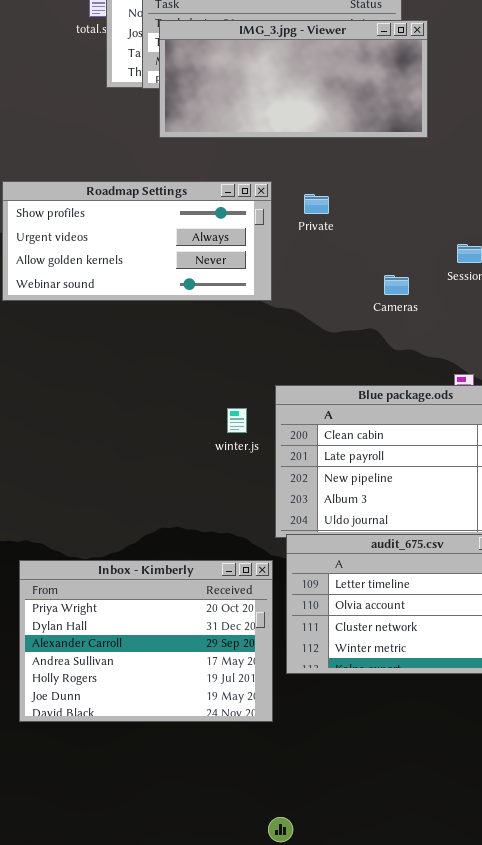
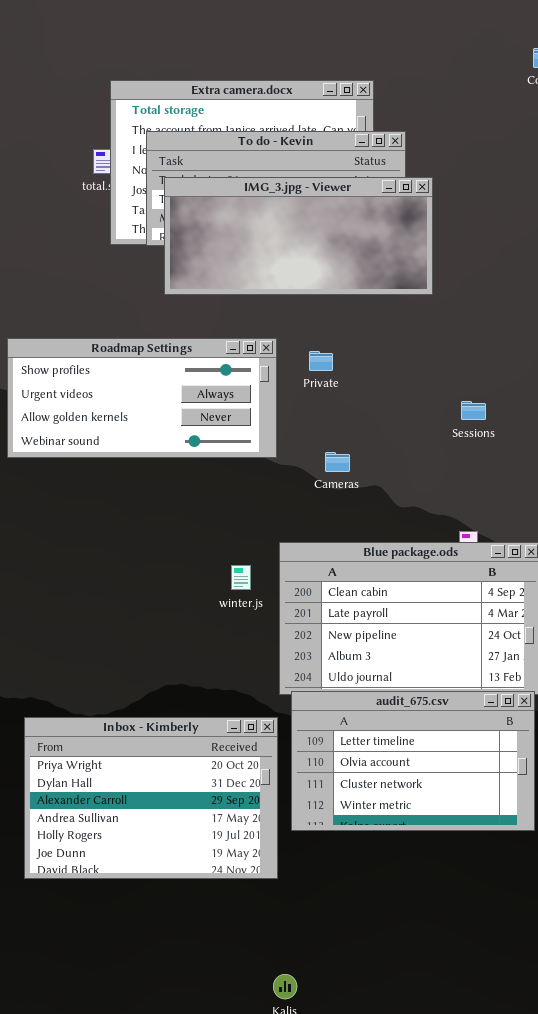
Cameras: [384,275,409,295] -> [325,452,350,472], moved

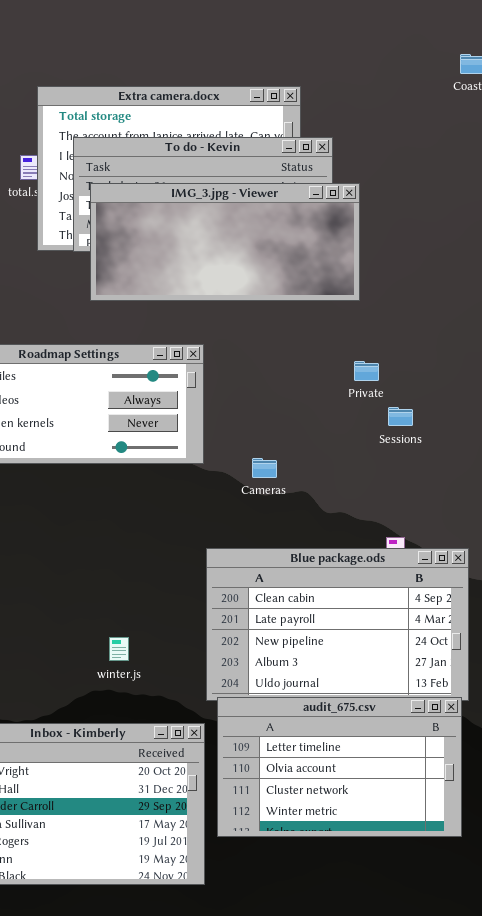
Private: [309,351,333,371] -> [354,361,379,381], moved
winter.js: [231,565,251,590] -> [109,637,129,661], moved

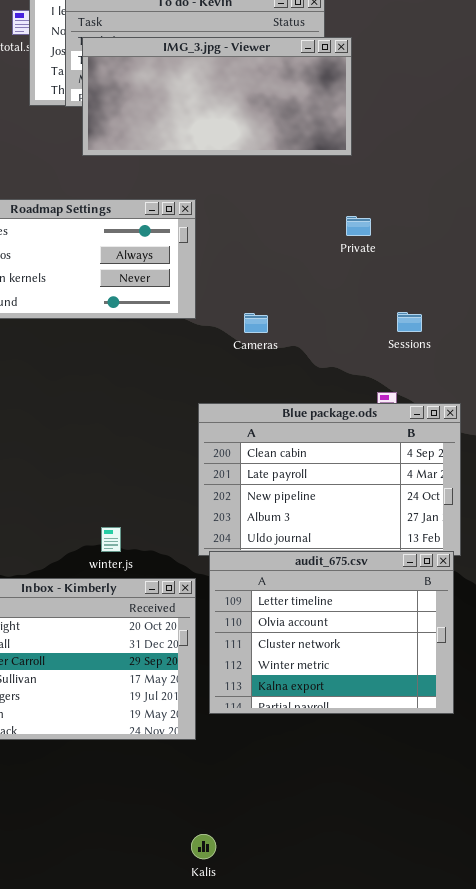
Sessions: [388,407,413,426] -> [397,312,422,332], moved
winter.js: [109,637,129,661] -> [101,527,121,552], moved
audit_675.csv: [217,697,462,837] -> [209,551,454,714], resized

